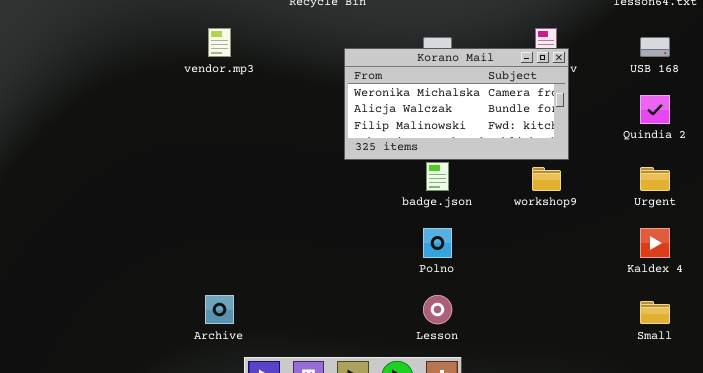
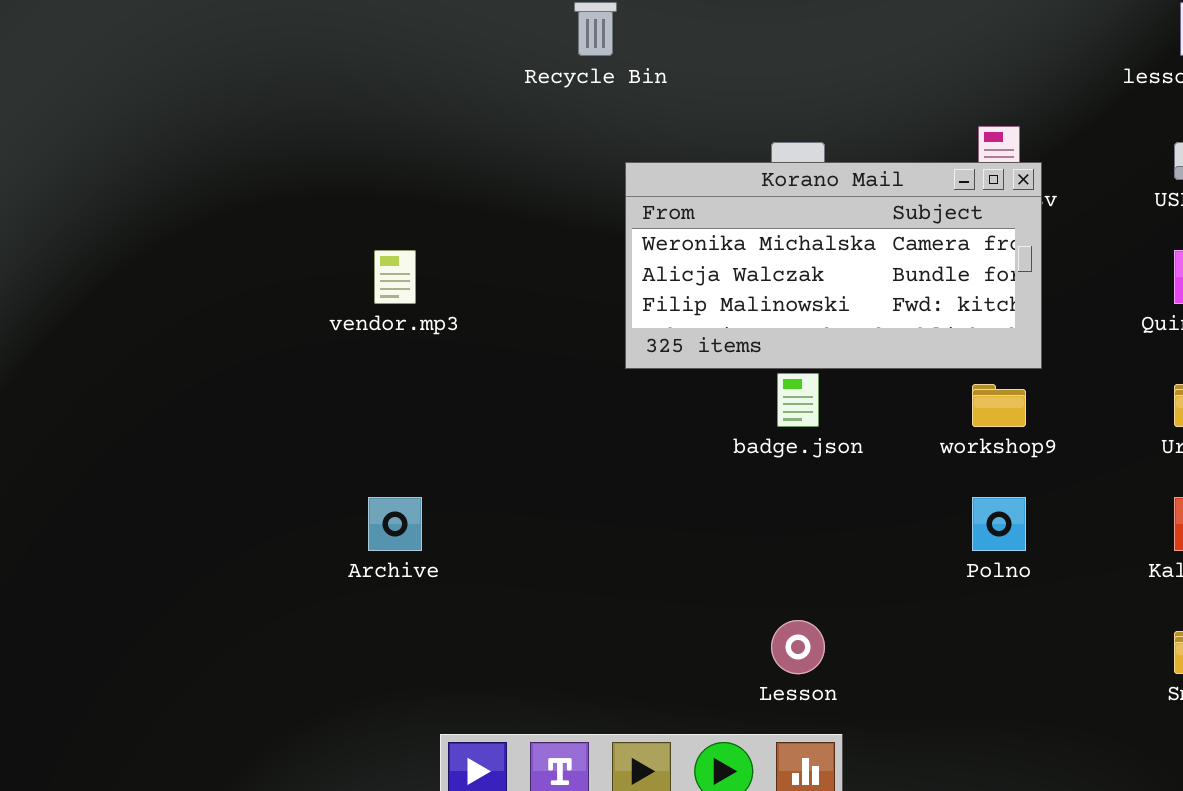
vendor.mp3: [208,28,231,57] -> [374,250,416,304], moved
Polno: [423,228,452,258] -> [972,497,1026,551], moved
Archive: [205,295,234,324] -> [368,497,422,551], moved

